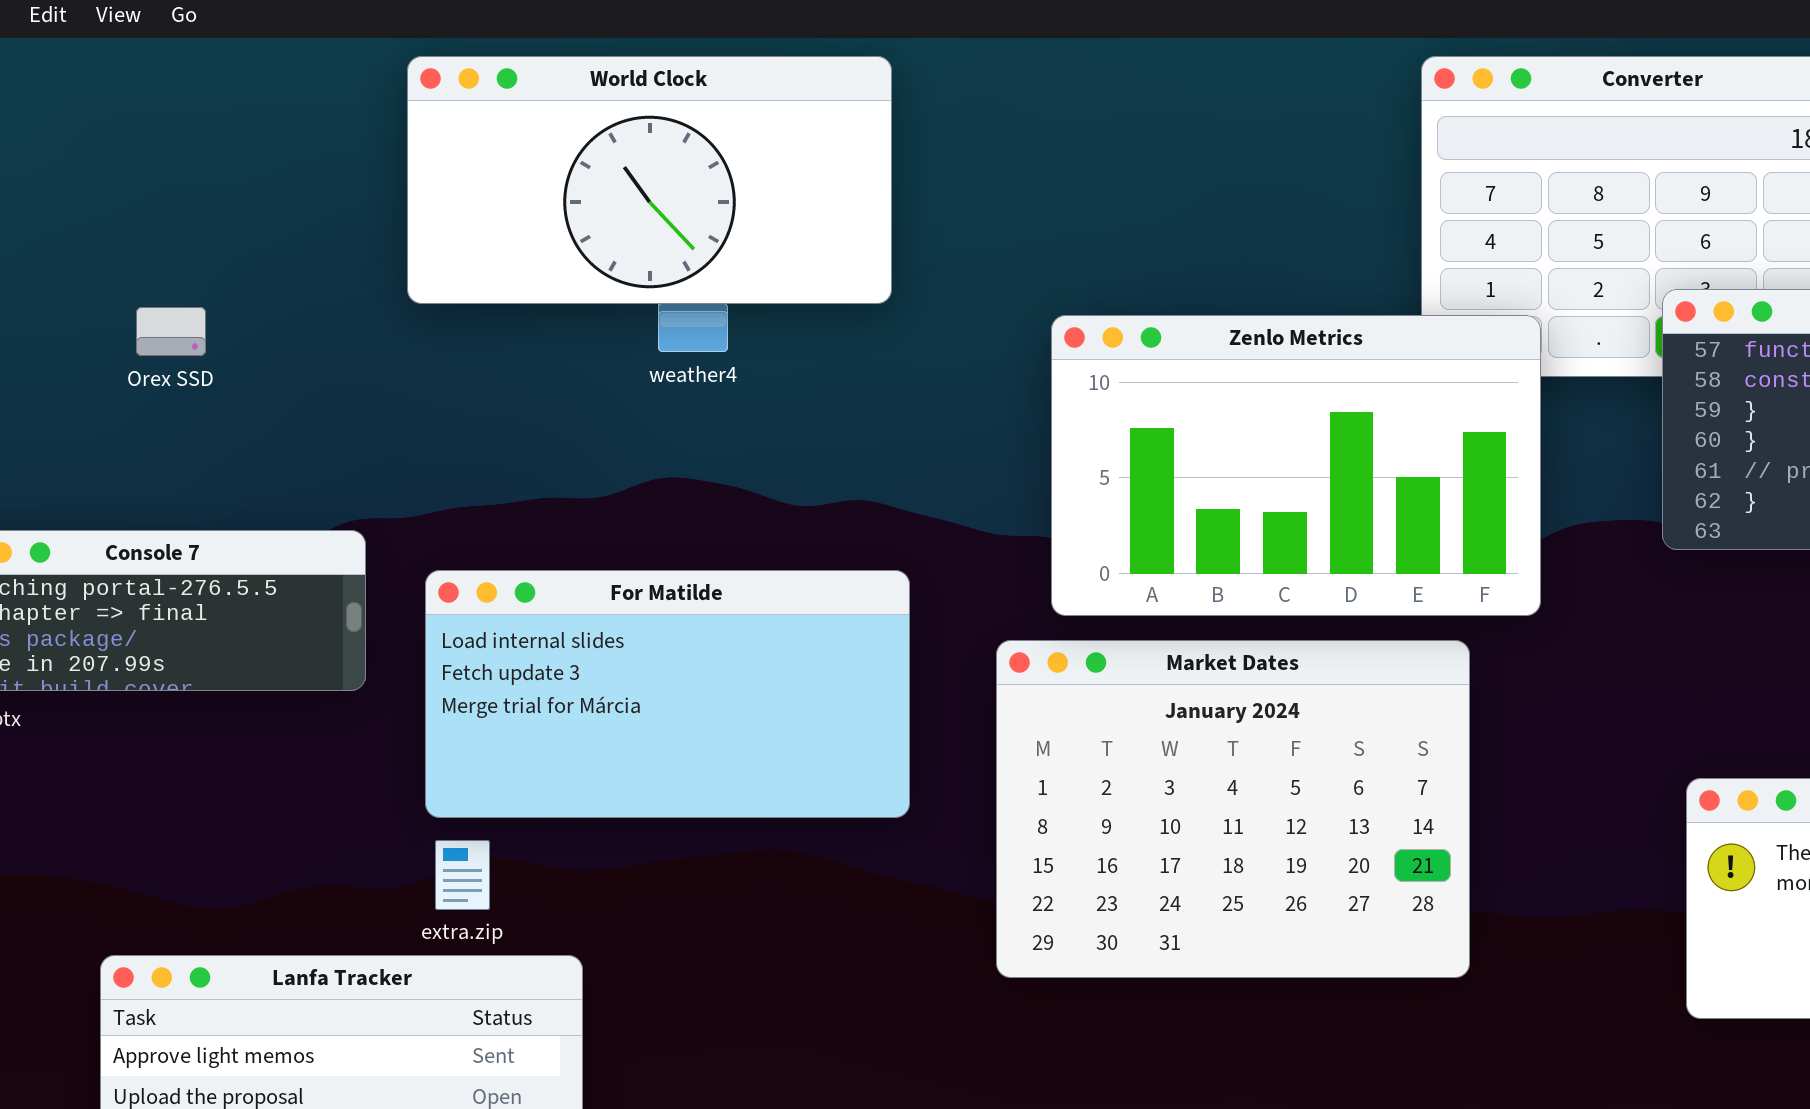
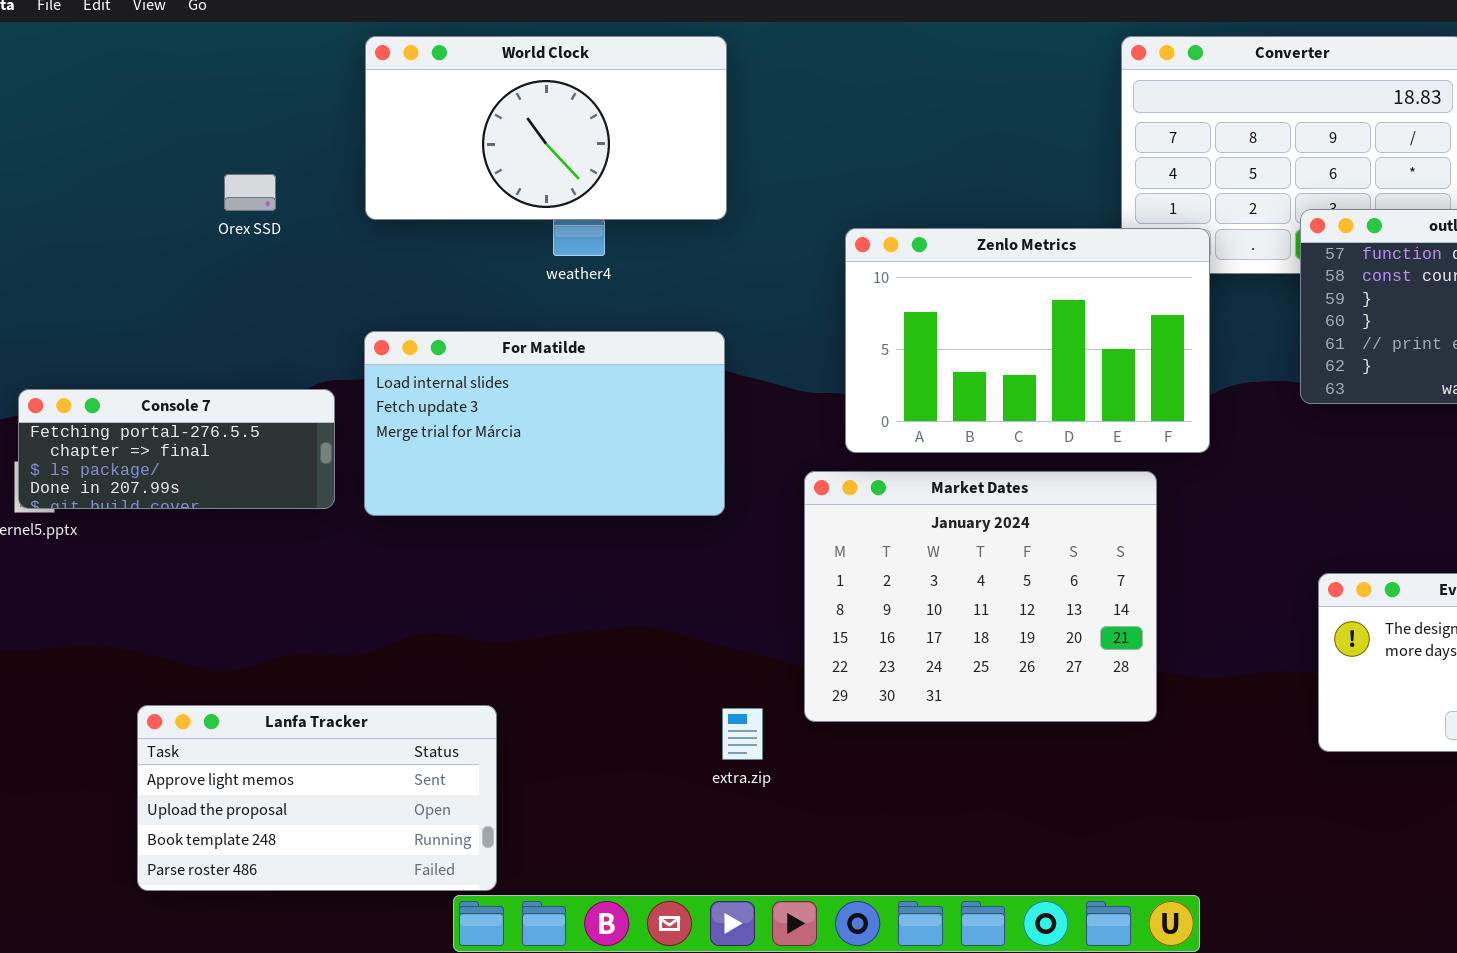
Orex SSD: [136,307,206,356] -> [224,174,276,211], moved
For Matilde: [425,570,910,818] -> [364,331,725,516], moved
extra.zip: [435,840,490,910] -> [722,708,763,760], moved

